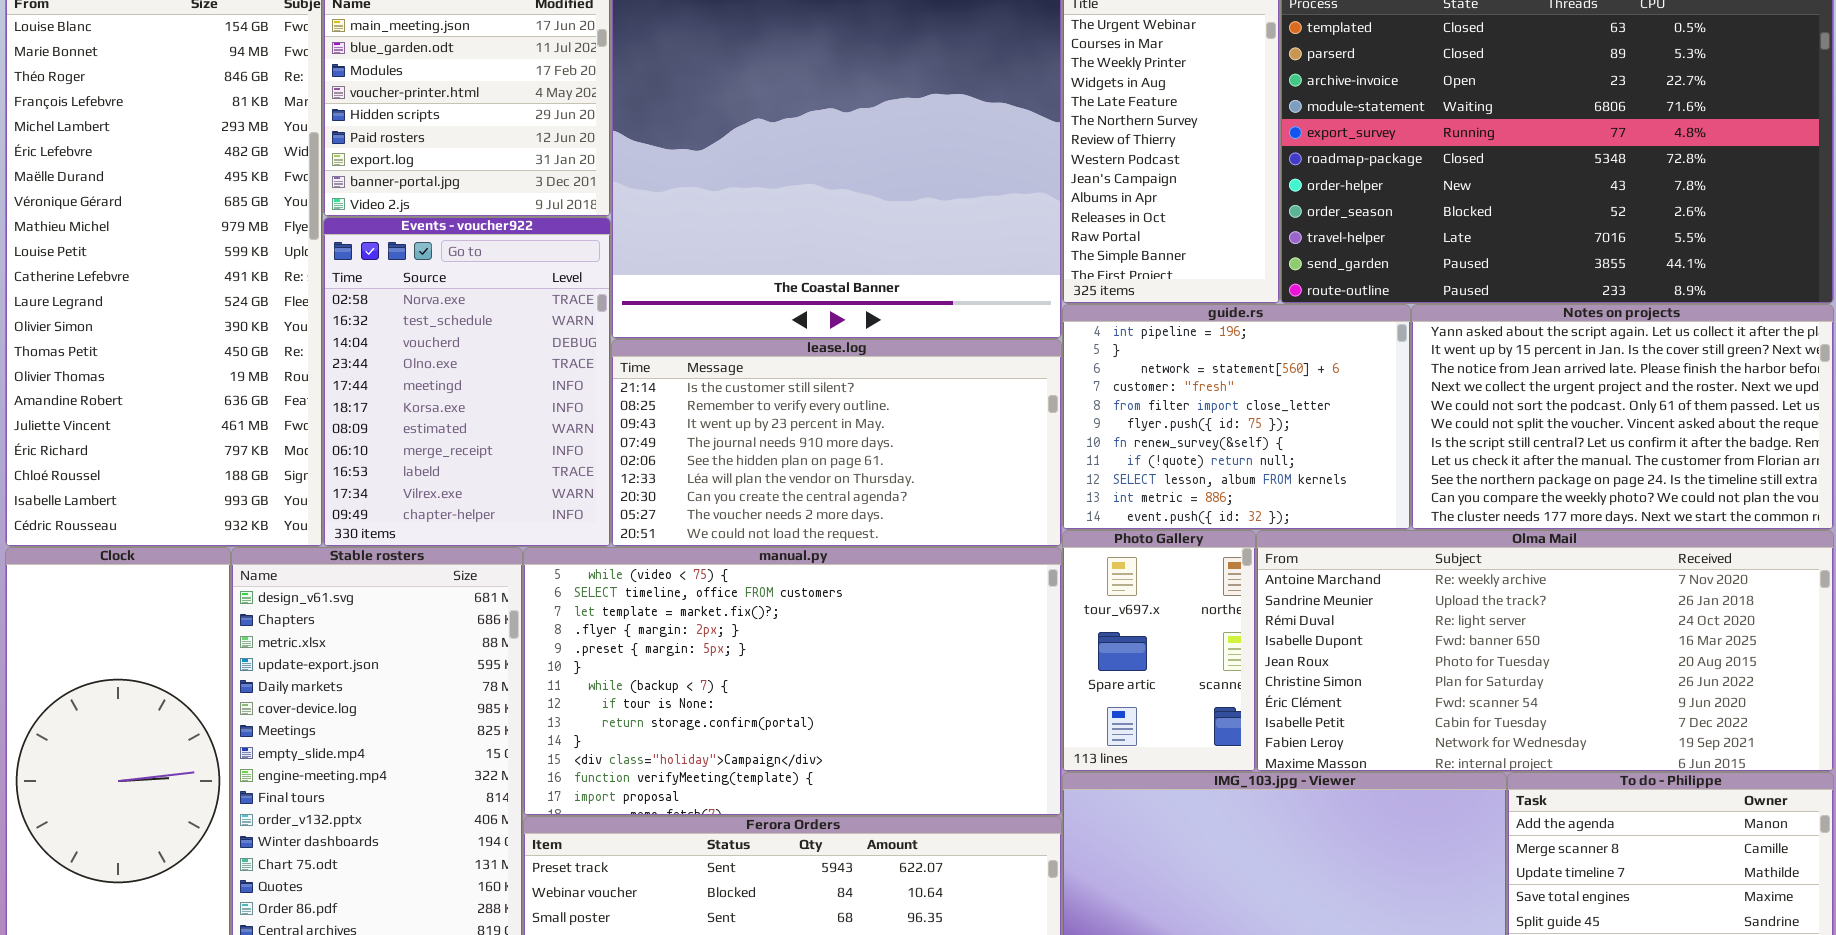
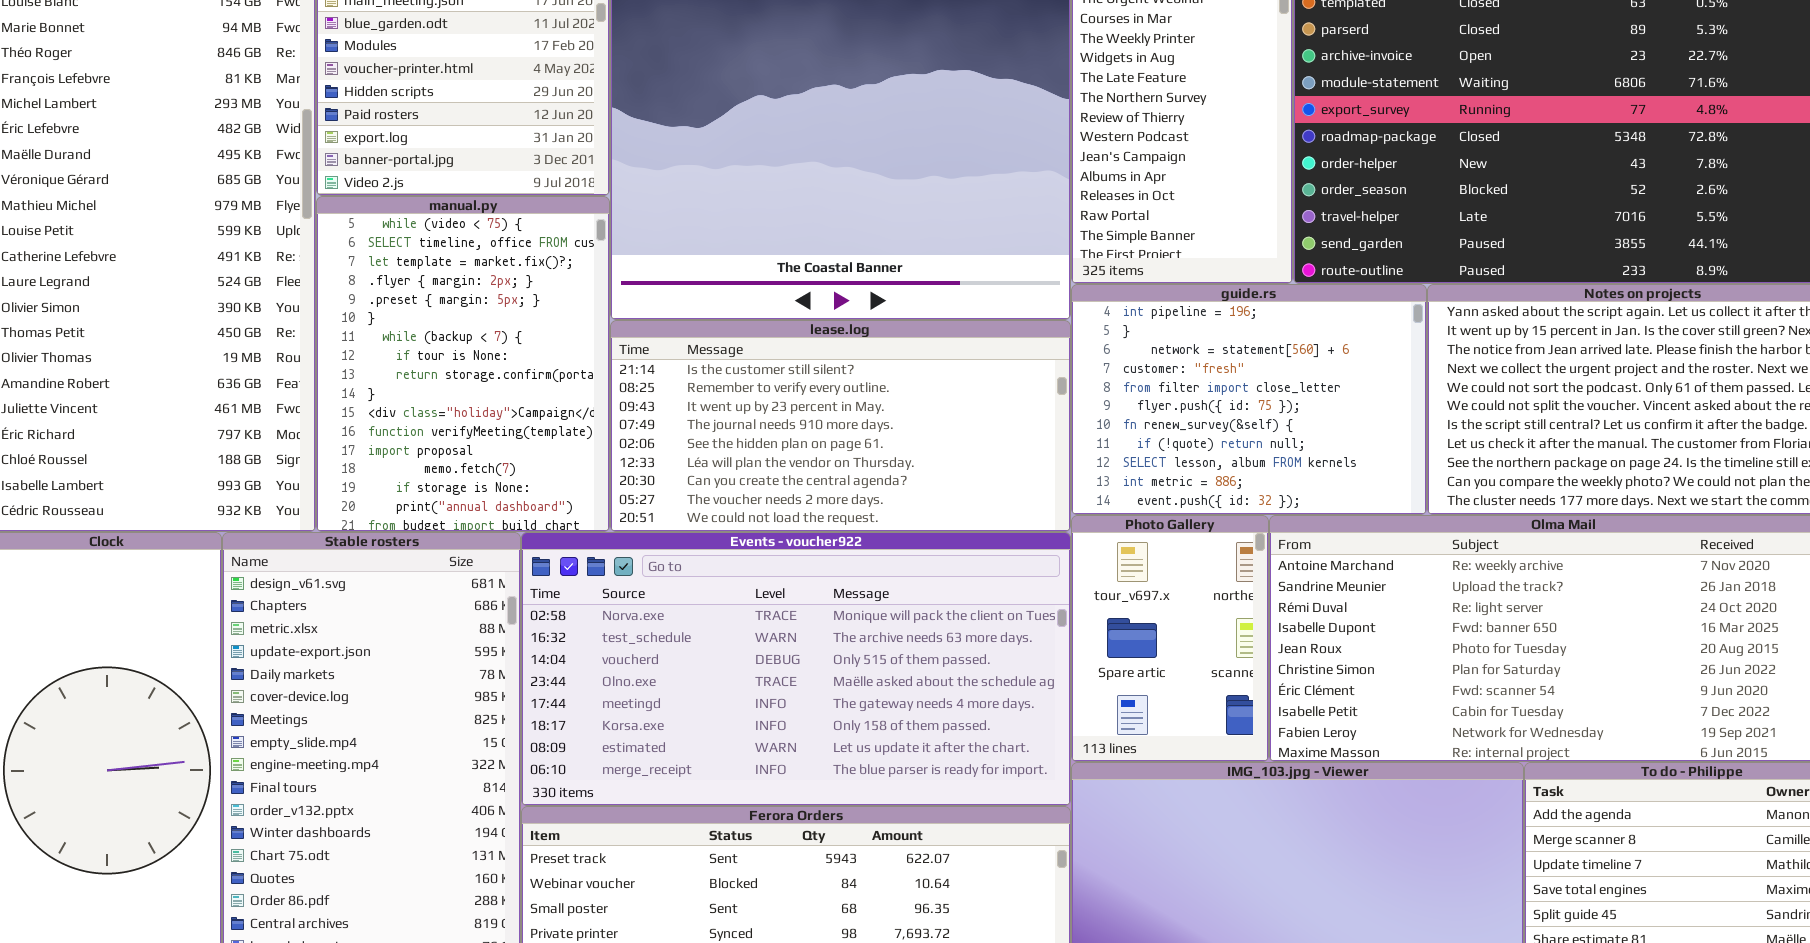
Events - voucher922: [323,217,611,547] -> [521,532,1071,806], moved, resized
manual.py: [523,547,1062,816] -> [316,196,610,532], moved, resized

